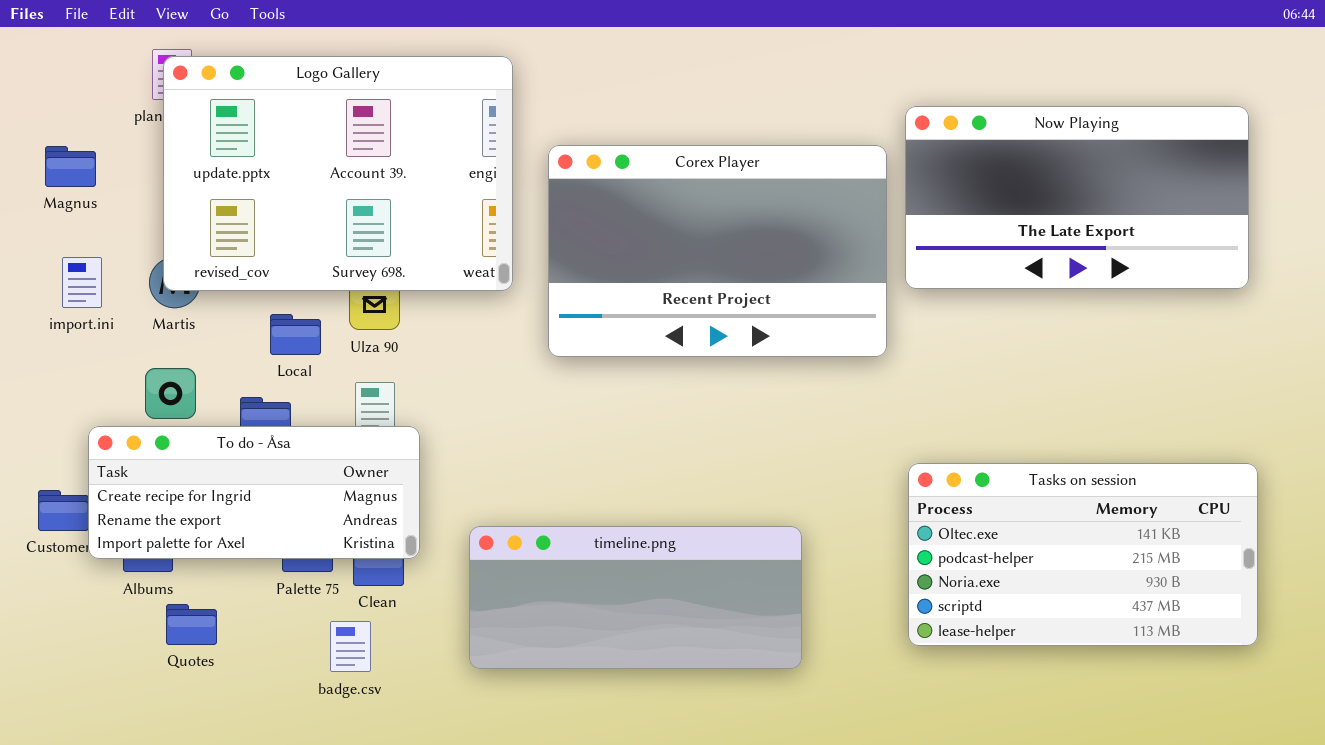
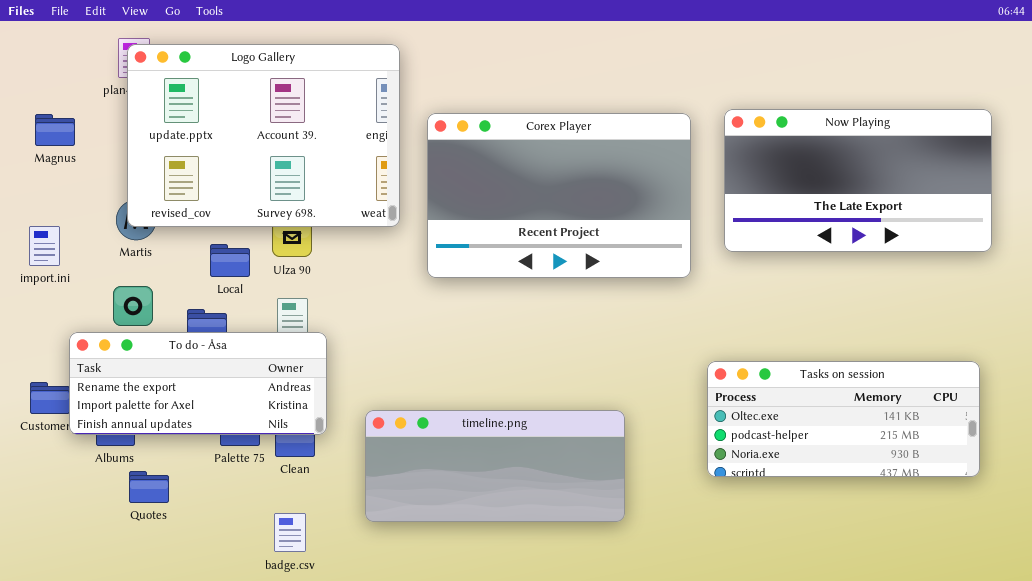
Now Playing: [905,106,1249,289] -> [724,109,992,252], moved
import.ini: [62,257,102,308] -> [29,226,60,266], moved
To do - Åsa: [88,426,420,559] -> [69,332,327,435], scrolled down 1 row
Tasks on session: [908,463,1258,646] -> [707,361,980,477], resized
badge.csv: [330,621,371,672] -> [274,513,306,552], moved

